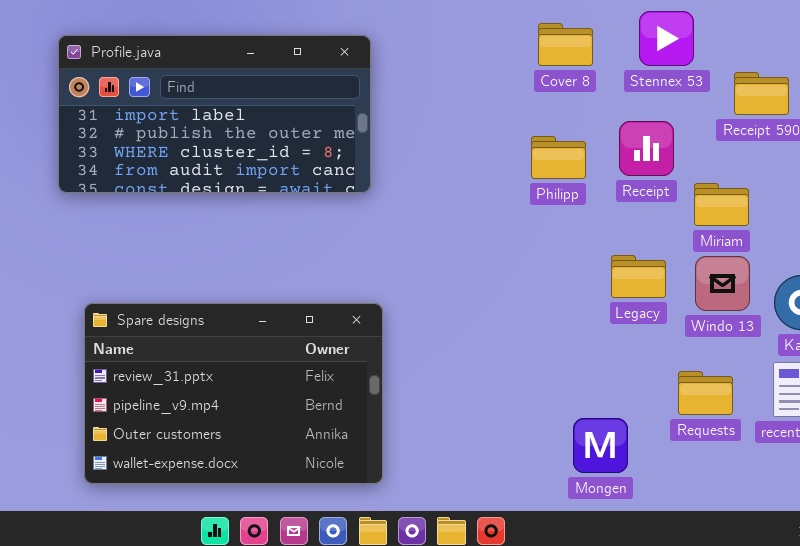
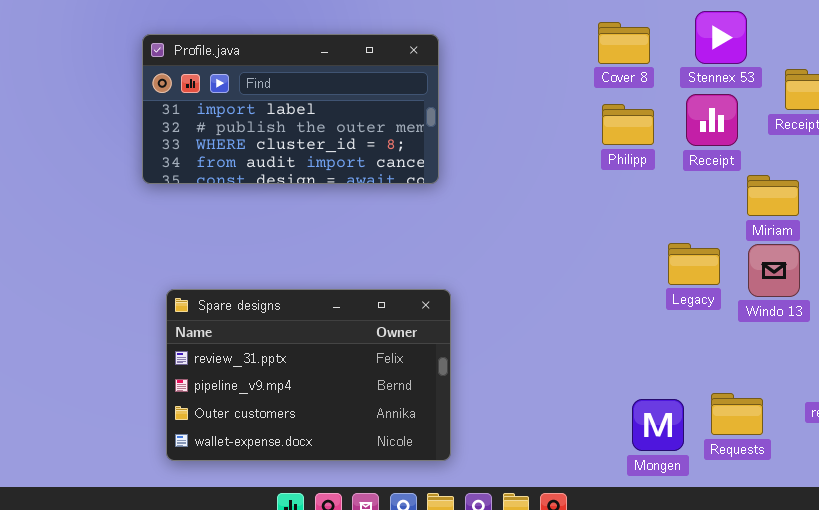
Receipt: [619,121,674,176] -> [686,94,738,146], moved
Philipp: [531,136,586,179] -> [602,104,654,145], moved
Requests: [678,371,733,415] -> [711,393,763,435], moved

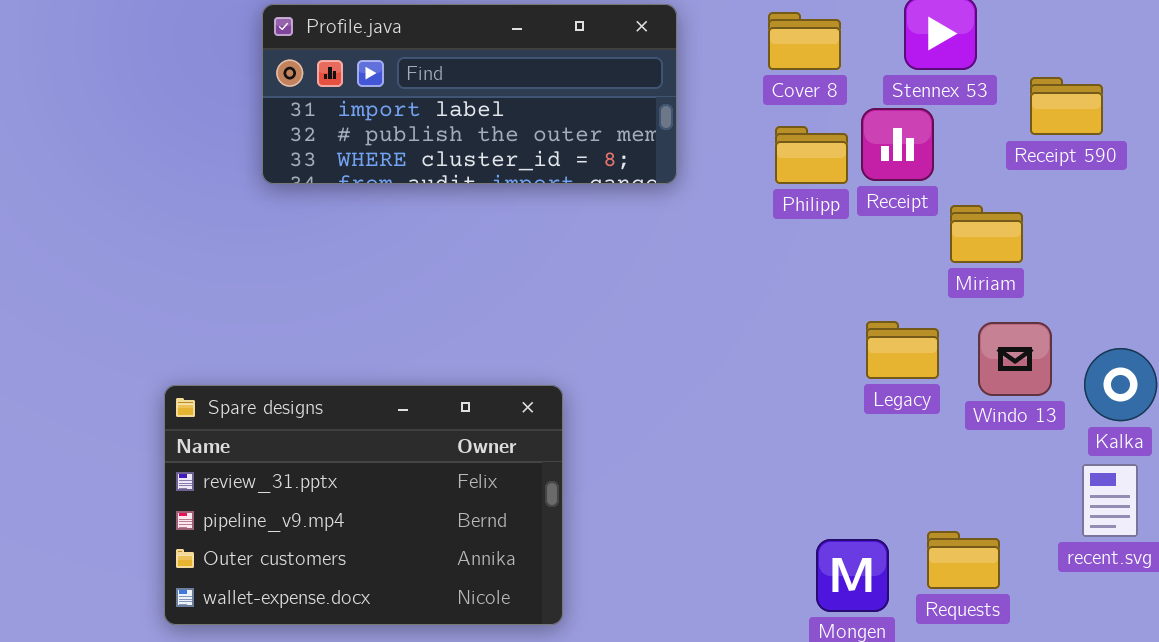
Profile.java: [142,34,439,184] -> [262,4,677,184], moved, resized
Receipt: [686,94,738,146] -> [861,108,934,181], moved
Miriam: [747,175,799,216] -> [950,205,1023,263], moved

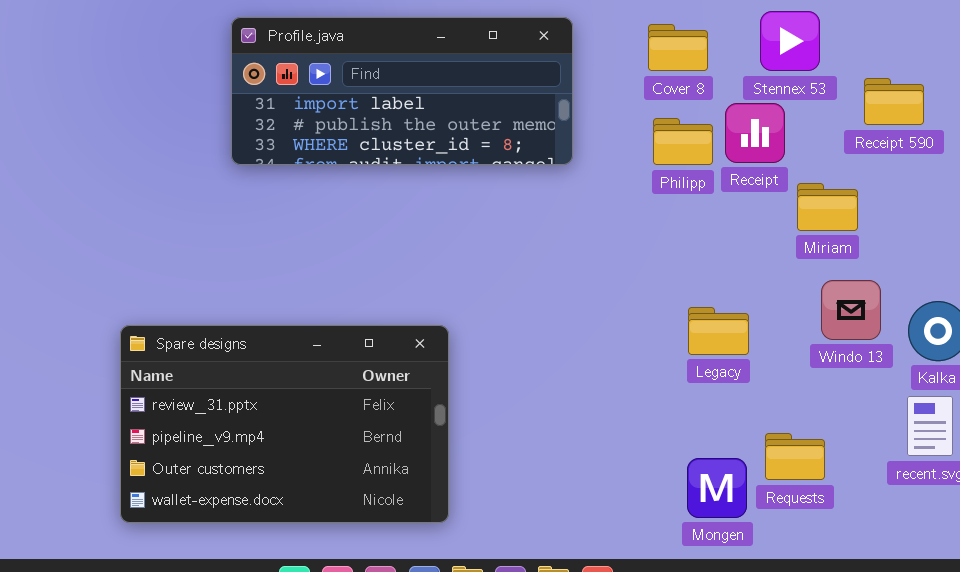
Legacy: [866,321,939,379] -> [688,307,749,355], moved
Spare designs: [164,385,563,625] -> [120,325,449,523], moved
Requests: [927,531,1000,589] -> [765,433,825,480], moved

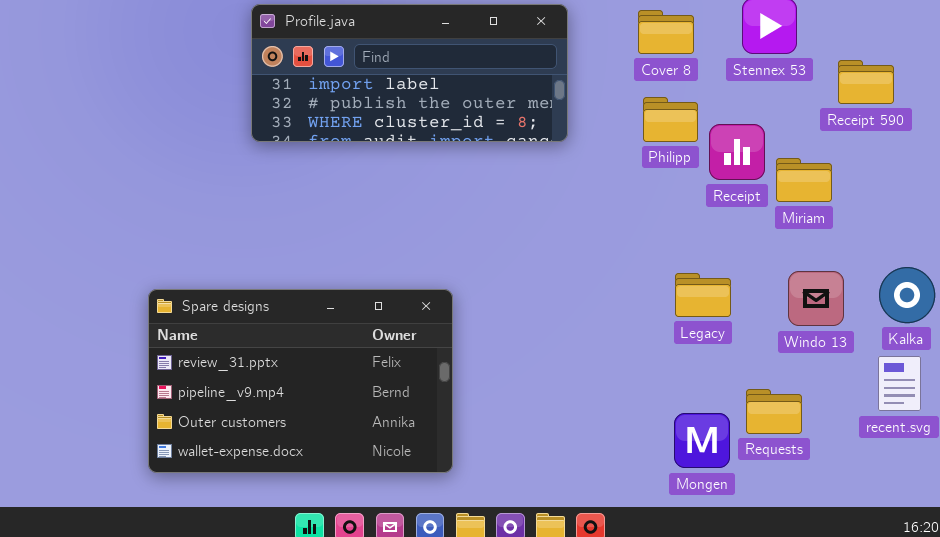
Receipt: [725,103,785,163] -> [709,124,765,180], moved
Windo 13: [821,280,881,340] -> [788,271,844,326], moved

